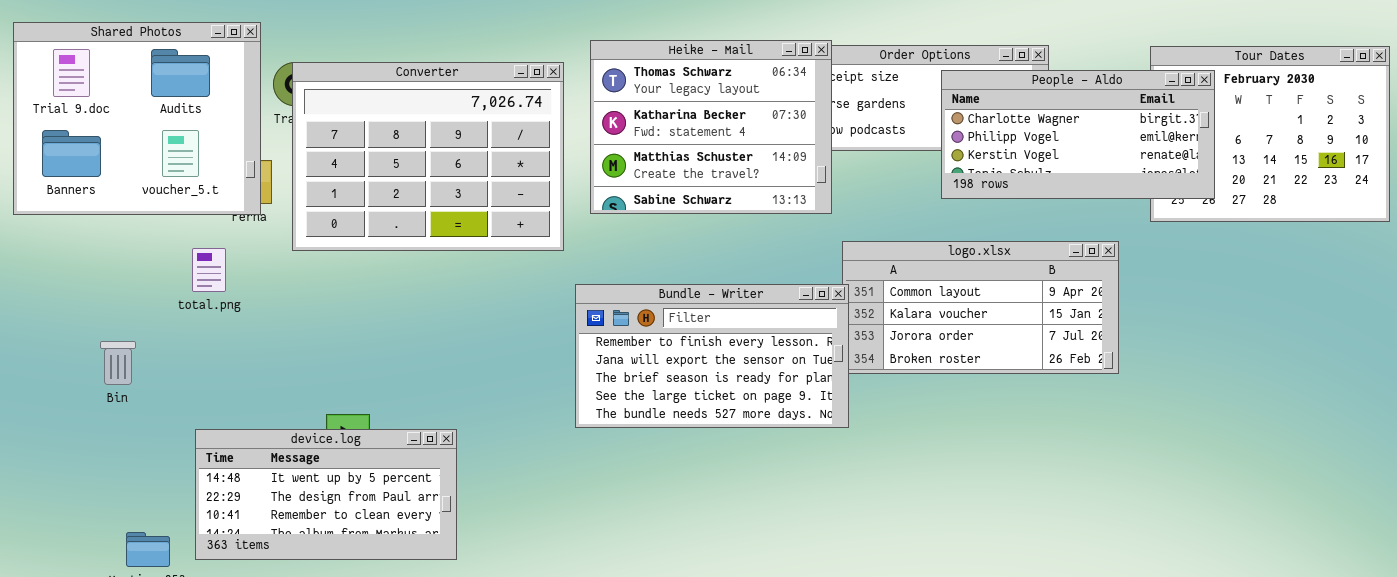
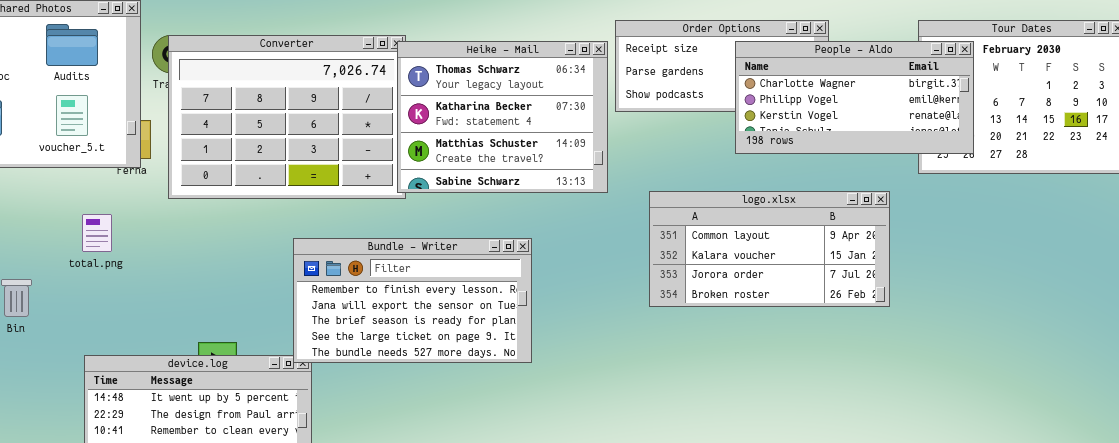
Heike - Mail: [590,40,832,214] -> [397,41,608,193], moved
total.png: [192,248,226,292] -> [82,214,112,252], moved
Bundle - Writer: [575,284,849,428] -> [293,238,532,363], moved

